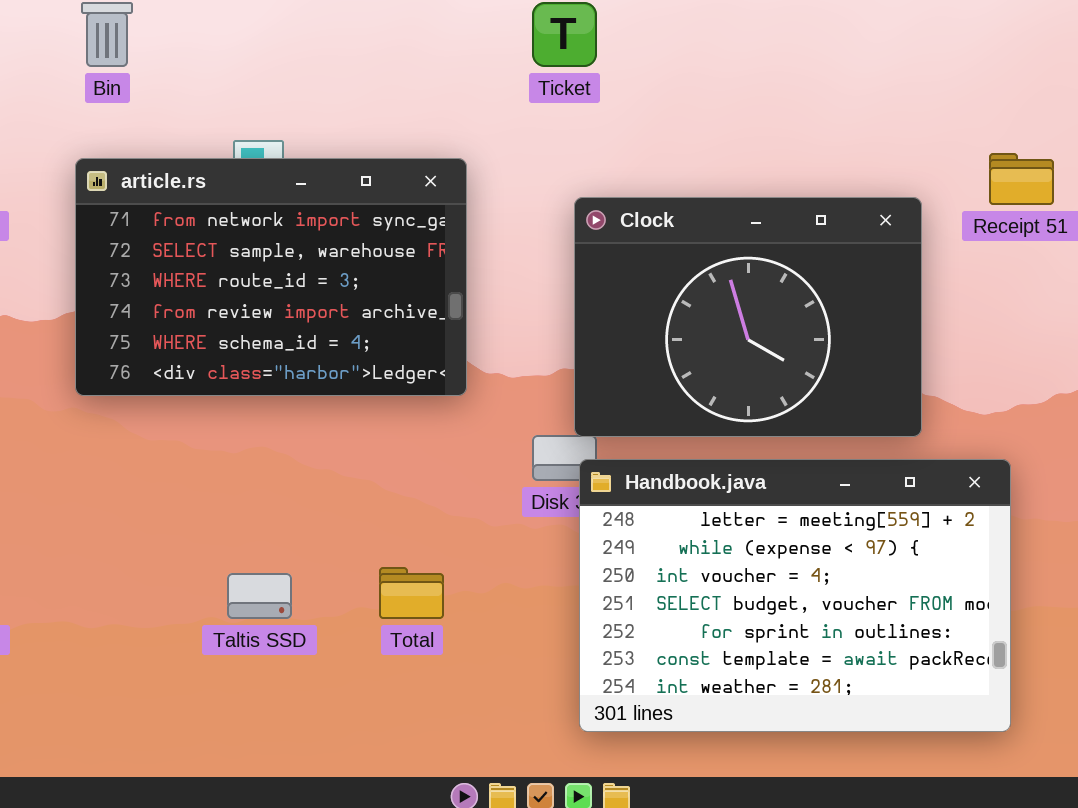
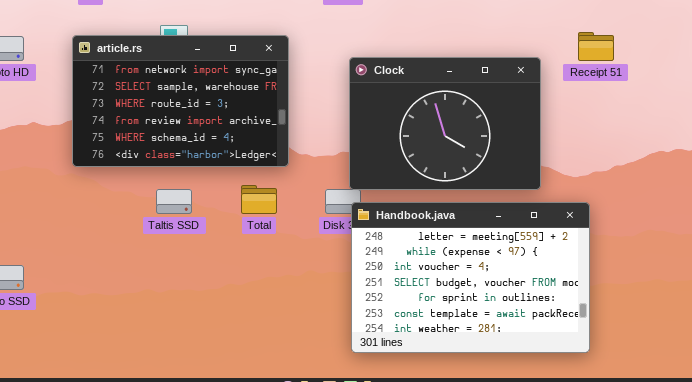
Total: [379,567,444,619] -> [241,185,277,214], moved
Taltis SSD: [227,573,292,619] -> [156,189,192,214], moved

